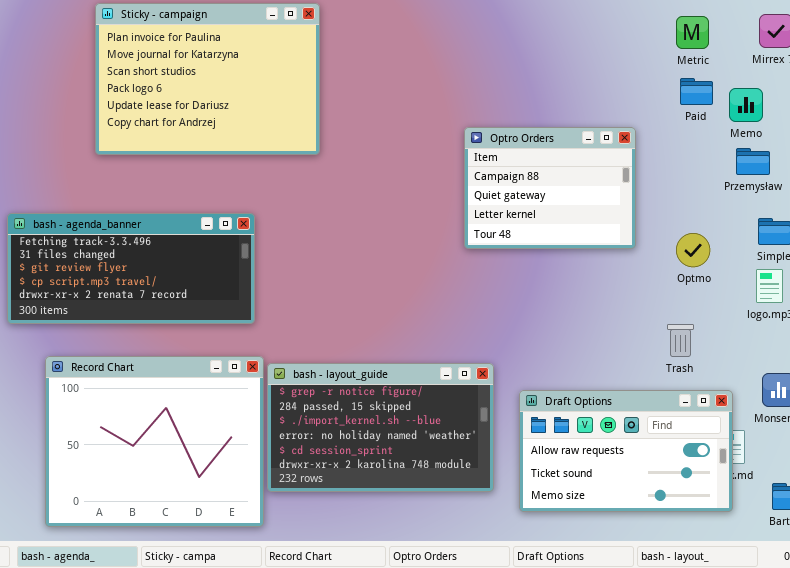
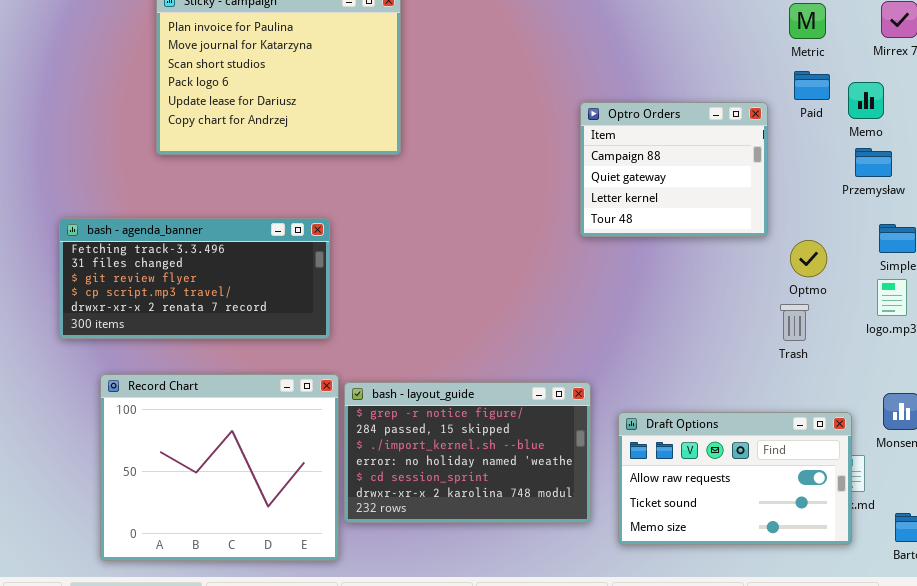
Optro Orders: [464,127,636,249] -> [580,102,768,237], moved
Trash: [667,324,694,357] -> [780,304,809,341], moved

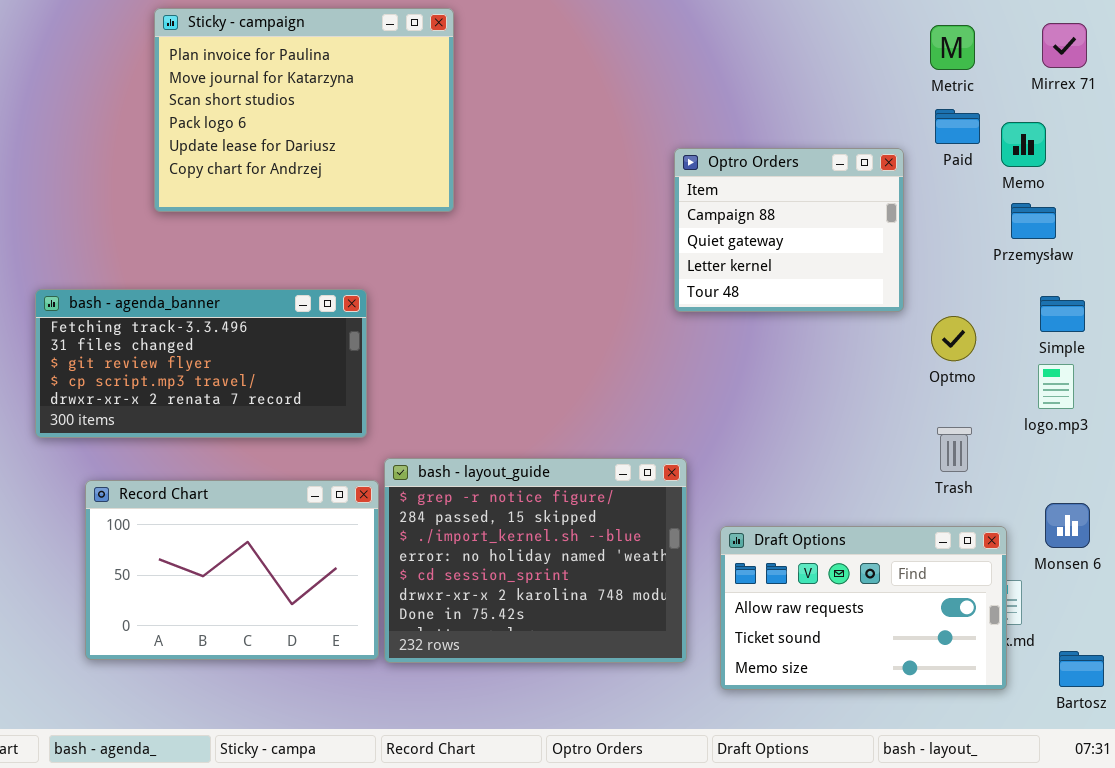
Trash: [780,304,809,341] -> [937,427,972,472], moved
Record Chart: [100,374,339,561] -> [85,480,379,660], resized
bash - layout_guide: [344,382,591,523] -> [384,458,687,663], resized

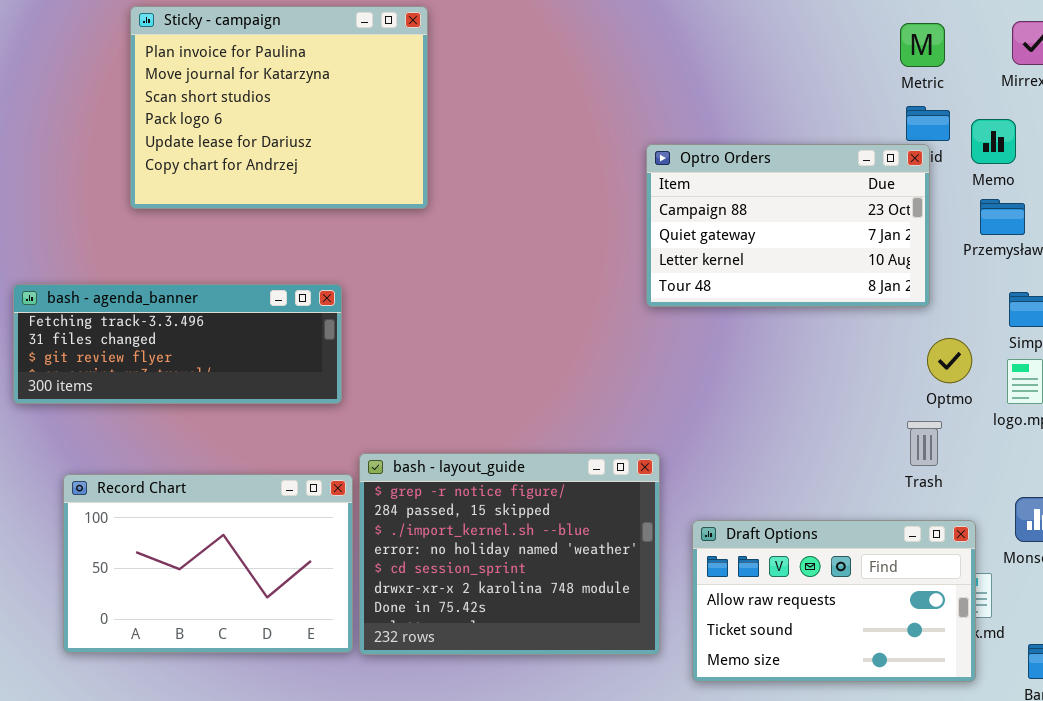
Optro Orders: [674,148,904,312] -> [646,144,930,307], resized
bash - agenda_banner: [35,289,367,438] -> [13,284,342,404], resized
Optmo: [931,316,976,361] -> [927,338,972,383], moved

